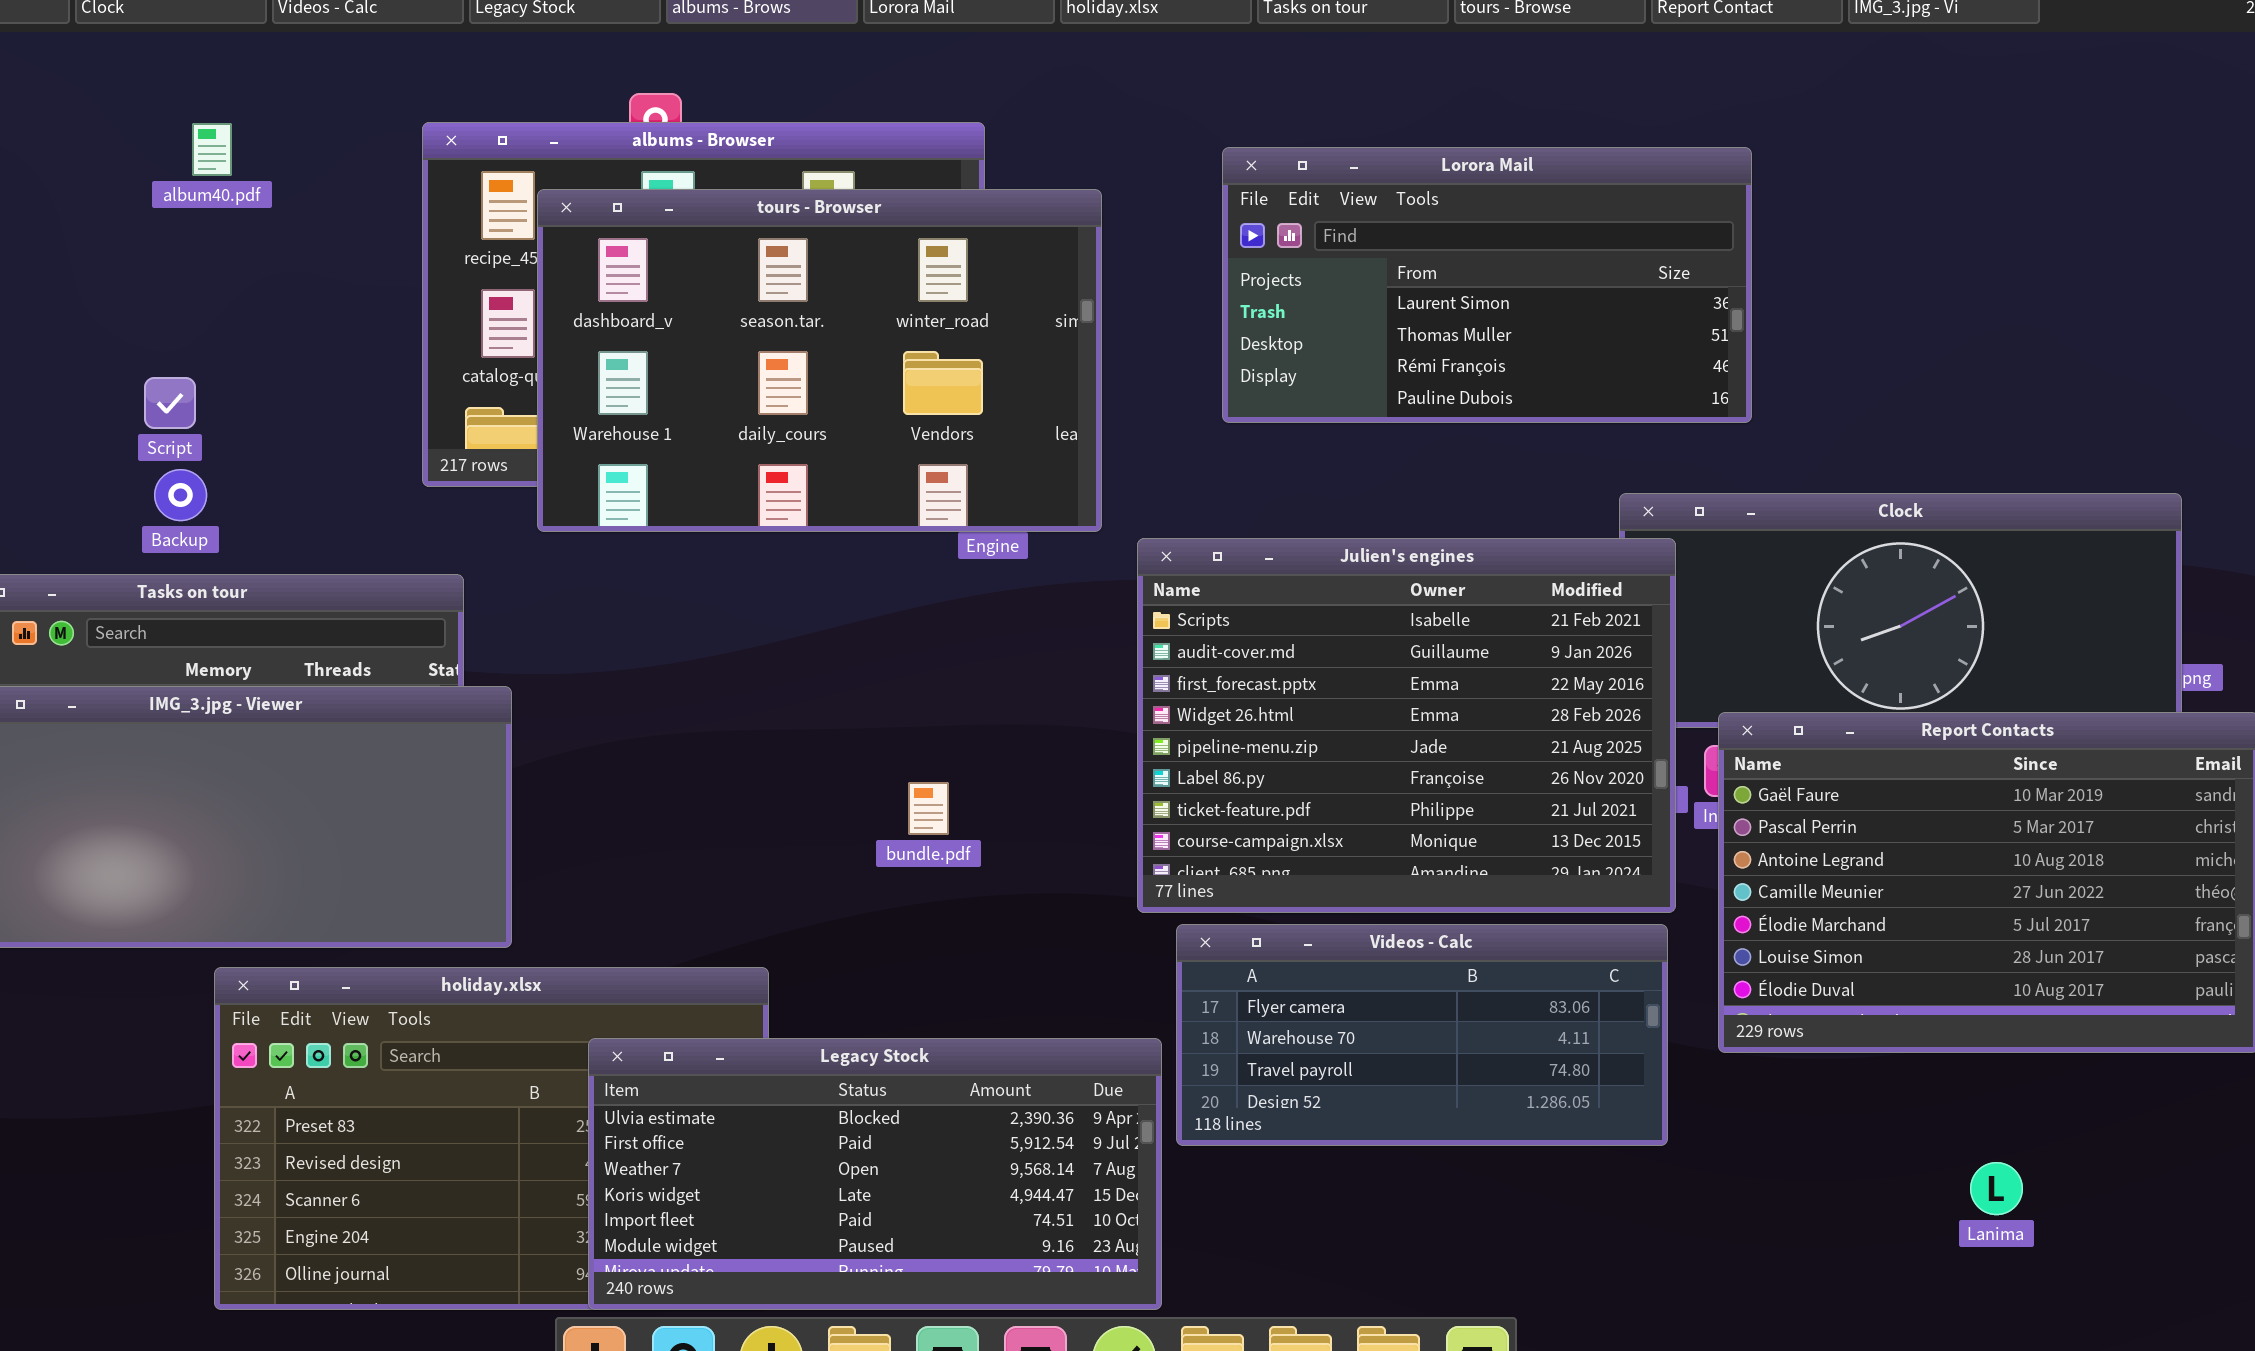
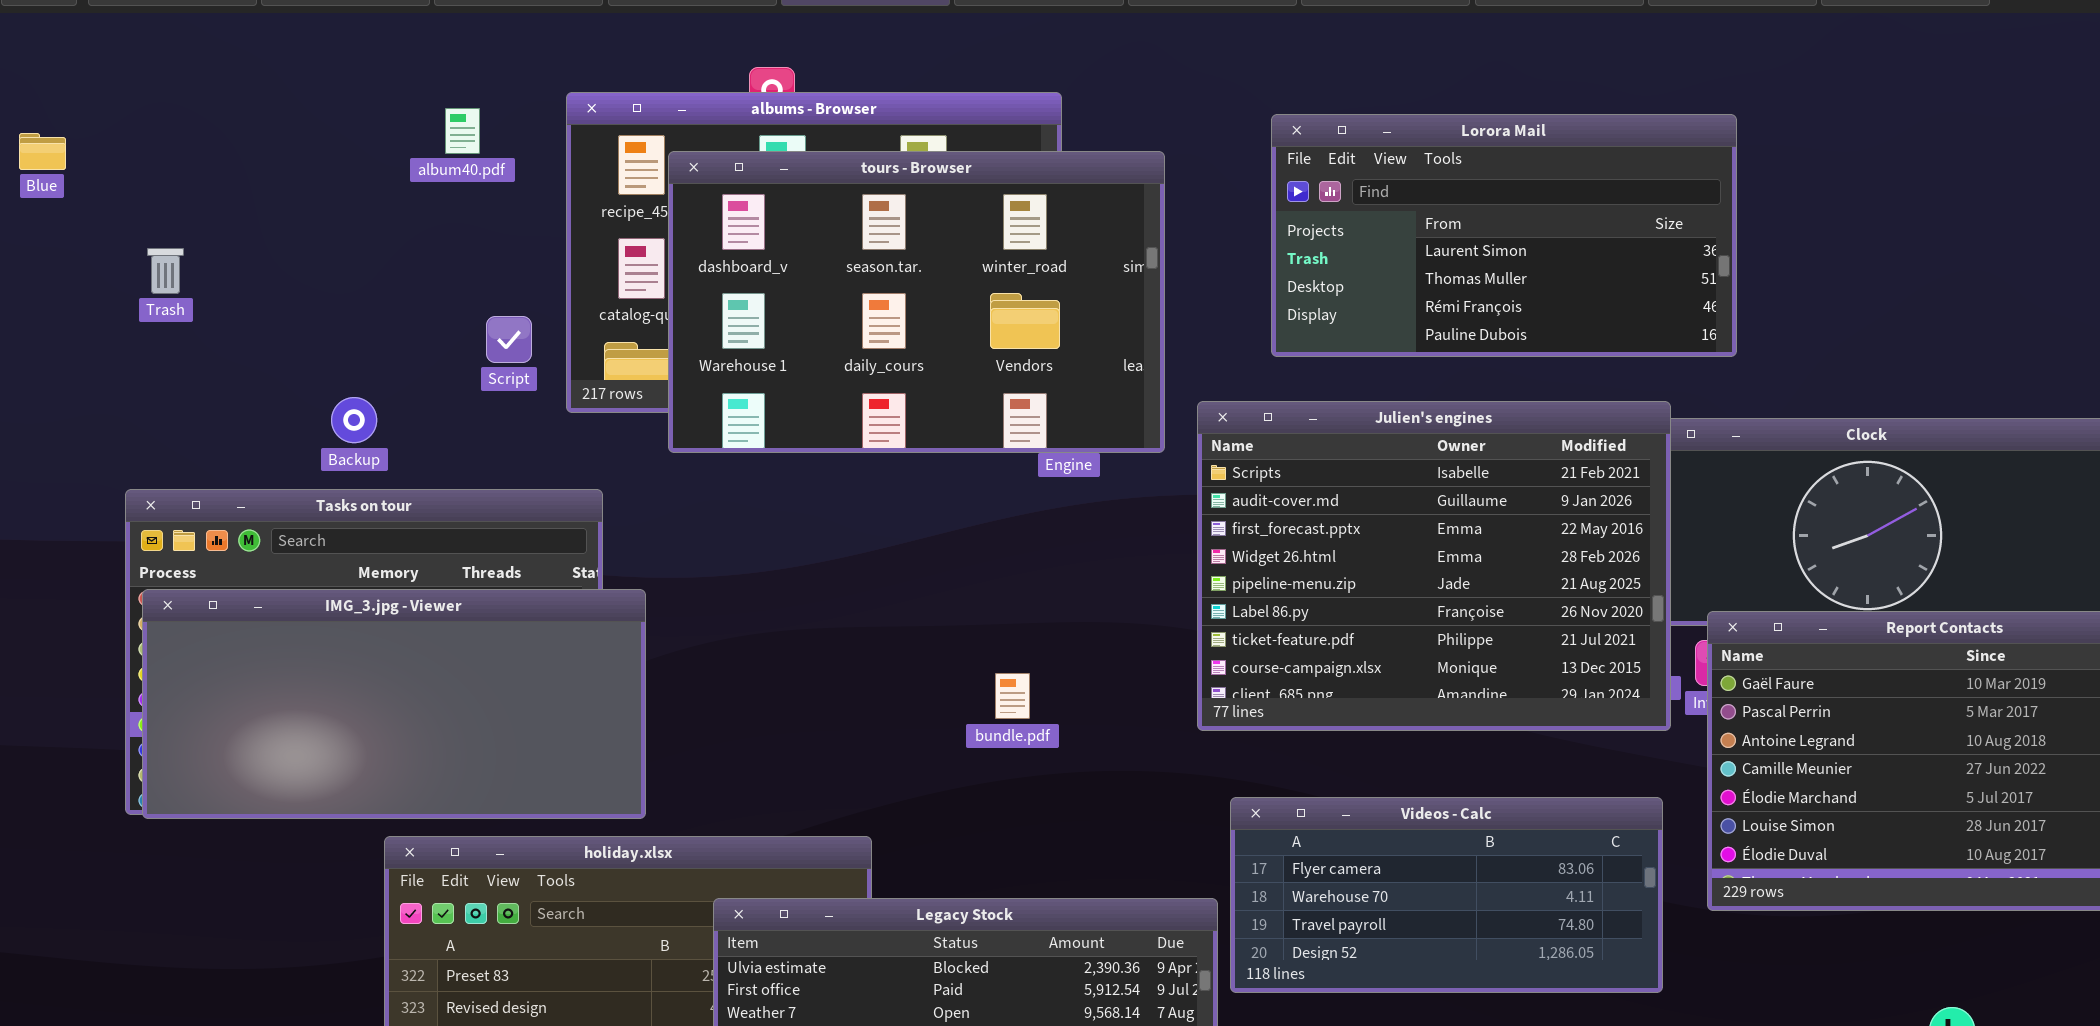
album40.pdf: [192,123,232,176] -> [445,108,480,154], moved
Script: [144,377,196,429] -> [486,316,532,363], moved
Julien's engines: [1137,538,1676,913] -> [1197,401,1671,731], moved

